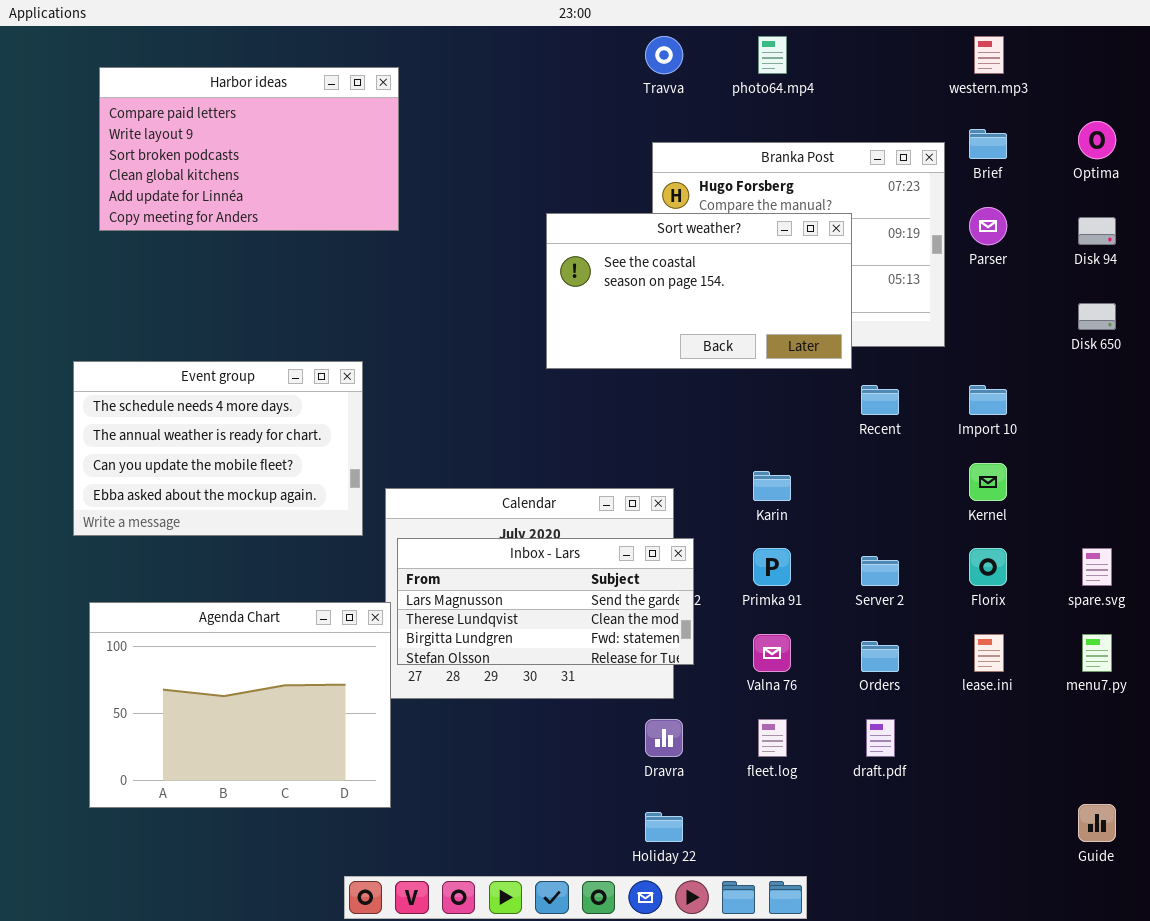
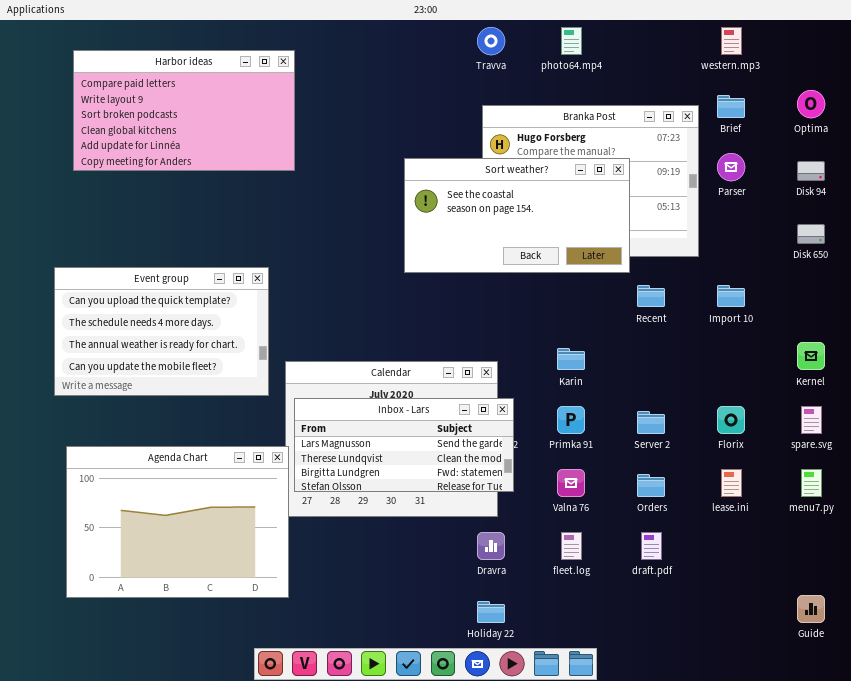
Event group: [73,361,363,536] -> [54,267,269,396], scrolled up 1 row
Kernel: [969,463,1007,501] -> [797,342,825,370], moved

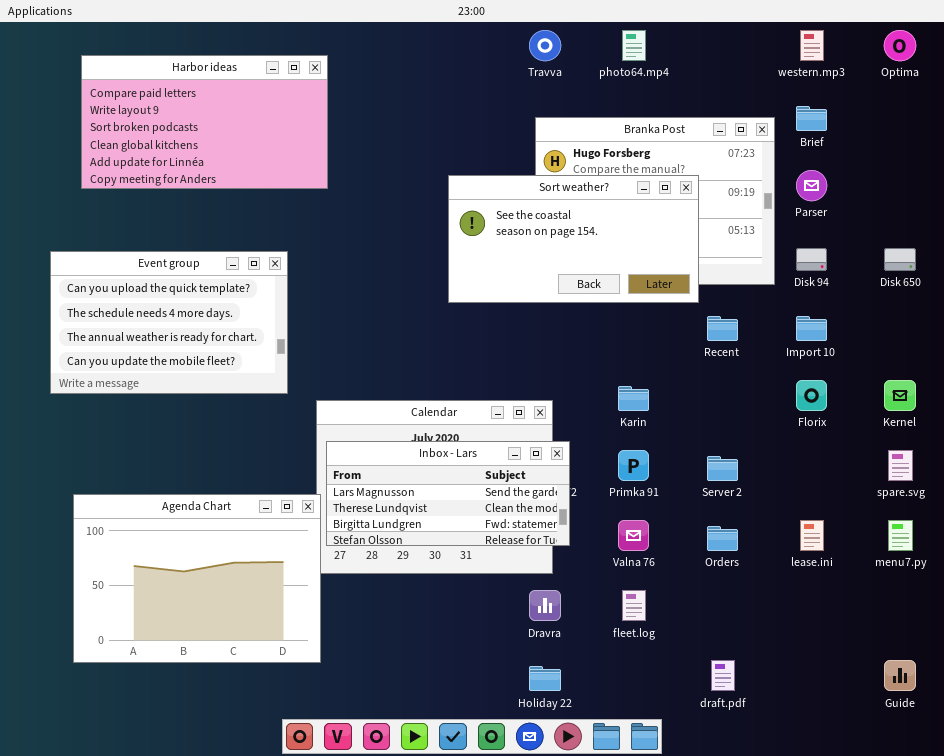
Optima: [797,90,825,118] -> [884,30,916,61], moved
Disk 94: [797,161,825,181] -> [796,248,827,271], moved
Event group: [54,267,269,396] -> [50,251,288,394], moved
Florix: [717,406,745,434] -> [796,380,827,411], moved
draft.pdf: [641,532,662,560] -> [711,660,735,691], moved

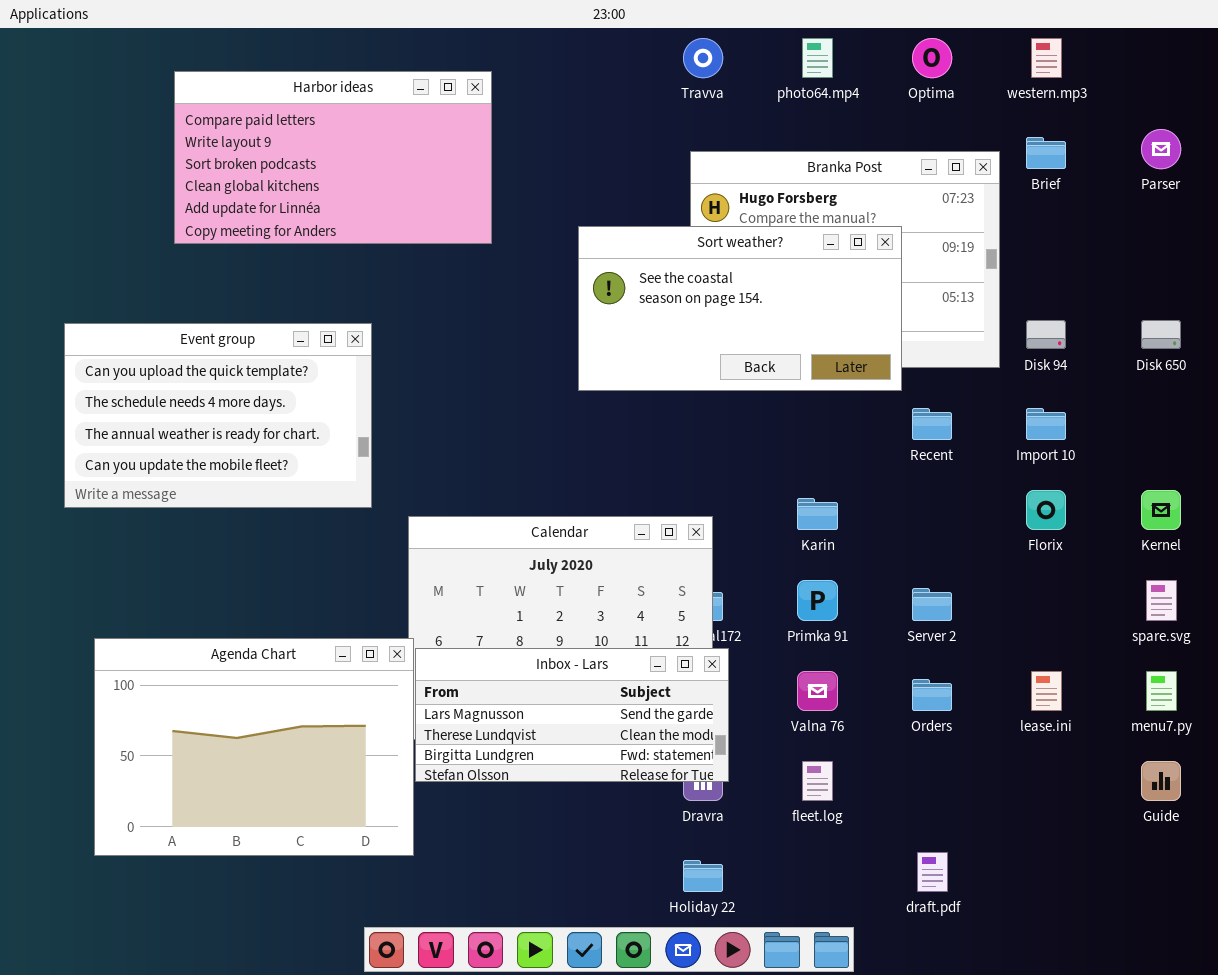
Optima: [884,30,916,61] -> [912,38,952,78], moved
Harbor ideas: [81,55,328,189] -> [174,71,492,244], moved
Parser: [796,170,827,201] -> [1141,129,1181,169], moved
Inbox - Lars: [326,441,570,546] -> [415,648,729,782], moved
Guide: [884,660,916,691] -> [1141,761,1181,801], moved

